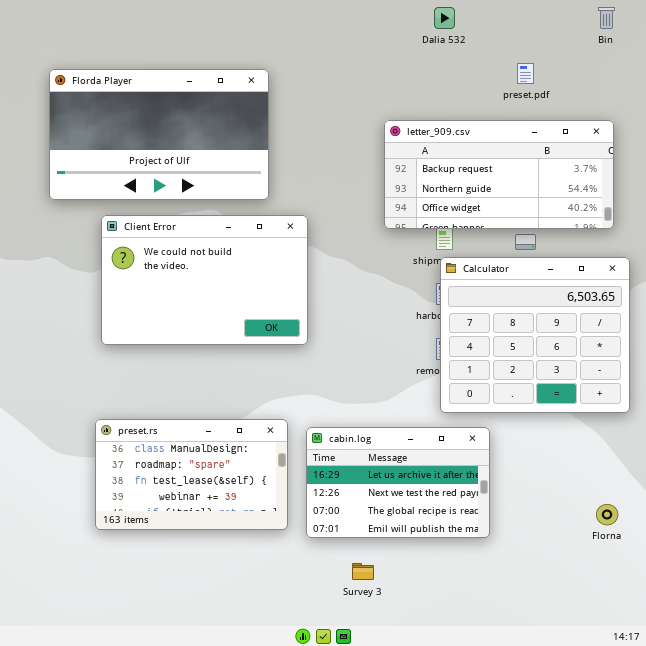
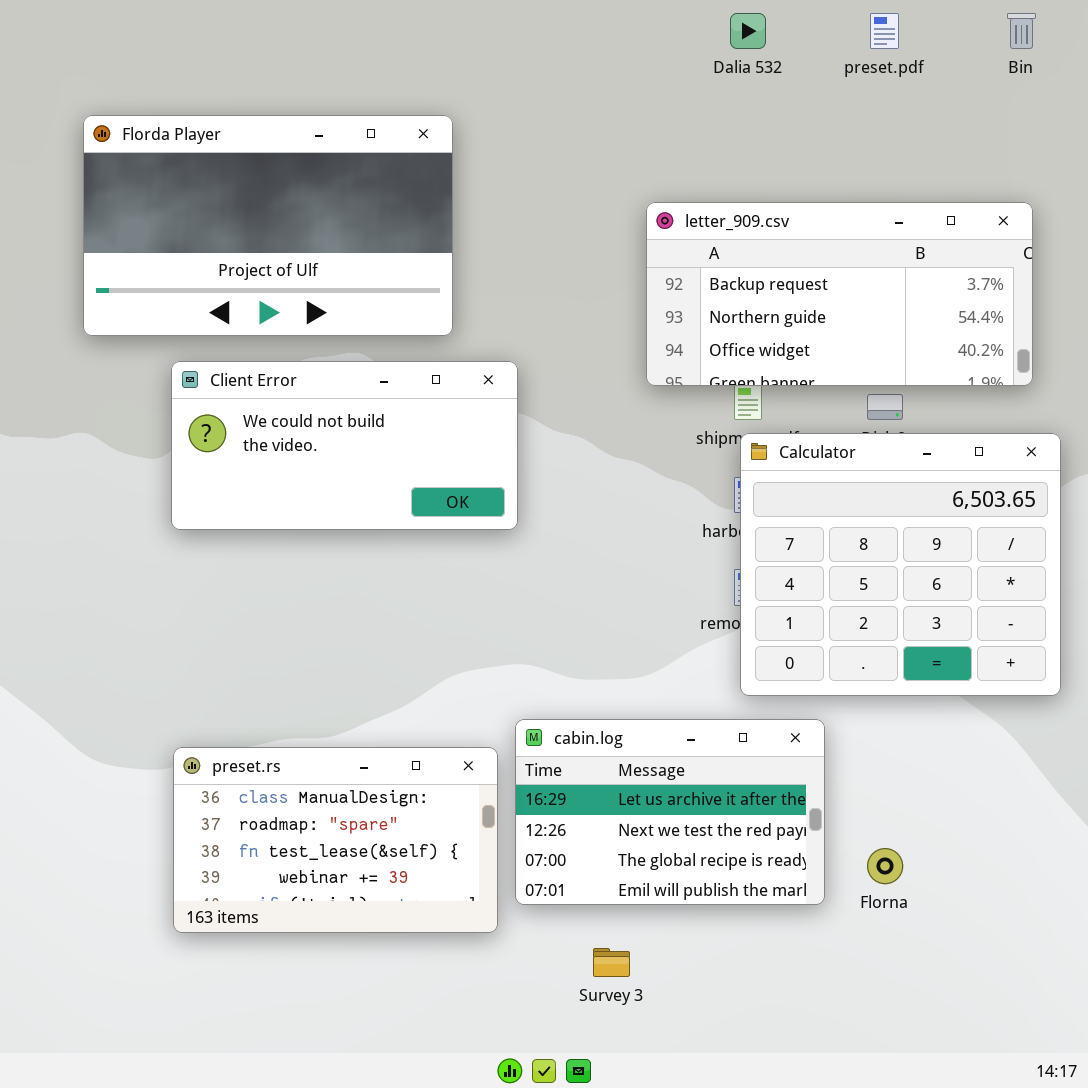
preset.pdf: [517,63,534,84] -> [870,13,899,49], moved
Client Error: [101,215,308,345] -> [171,361,518,530], resized
preset.rs: [95,419,288,530] -> [173,747,498,933], moved
Florna: [596,504,618,525] -> [867,848,903,884], moved

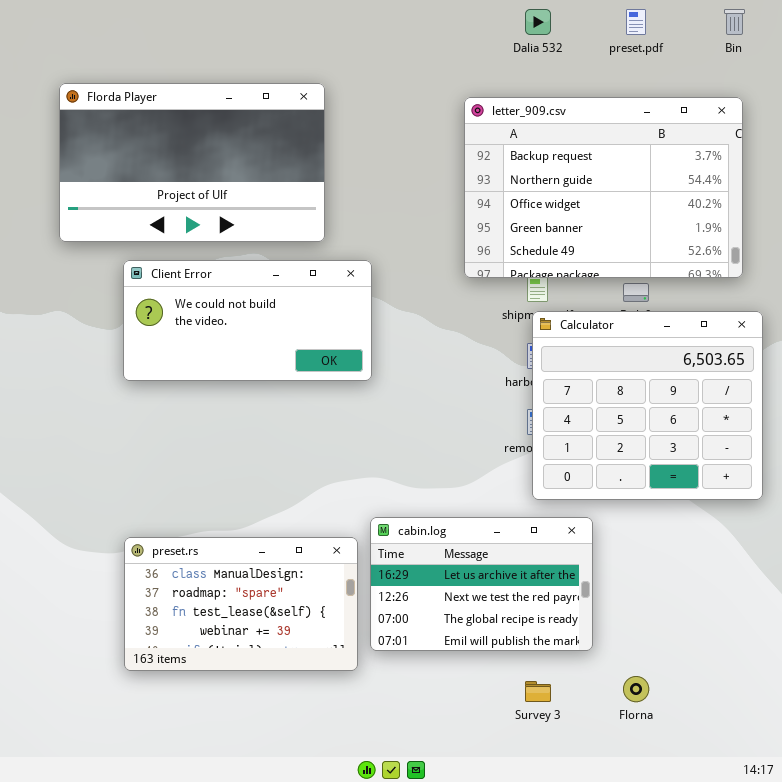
letter_909.csv: [646,202,1033,386] -> [464,97,743,278], resized
Florna: [867,848,903,884] -> [623,676,649,702], moved
Survey 3: [593,948,630,977] -> [525,681,551,702], moved

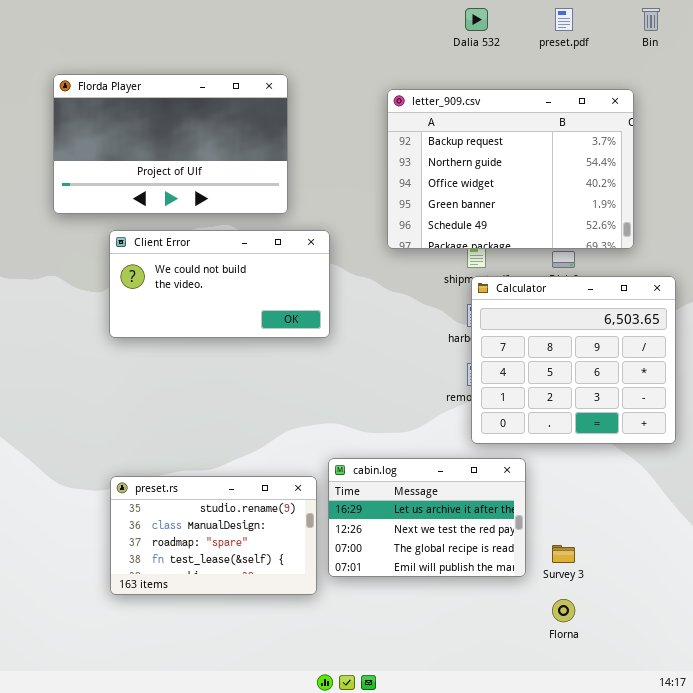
letter_909.csv: [464,97,743,278] -> [387,89,634,249], moved
preset.rs: [124,537,358,671] -> [110,476,317,595], scrolled up 1 row
Survey 3: [525,681,551,702] -> [552,545,575,563], moved

